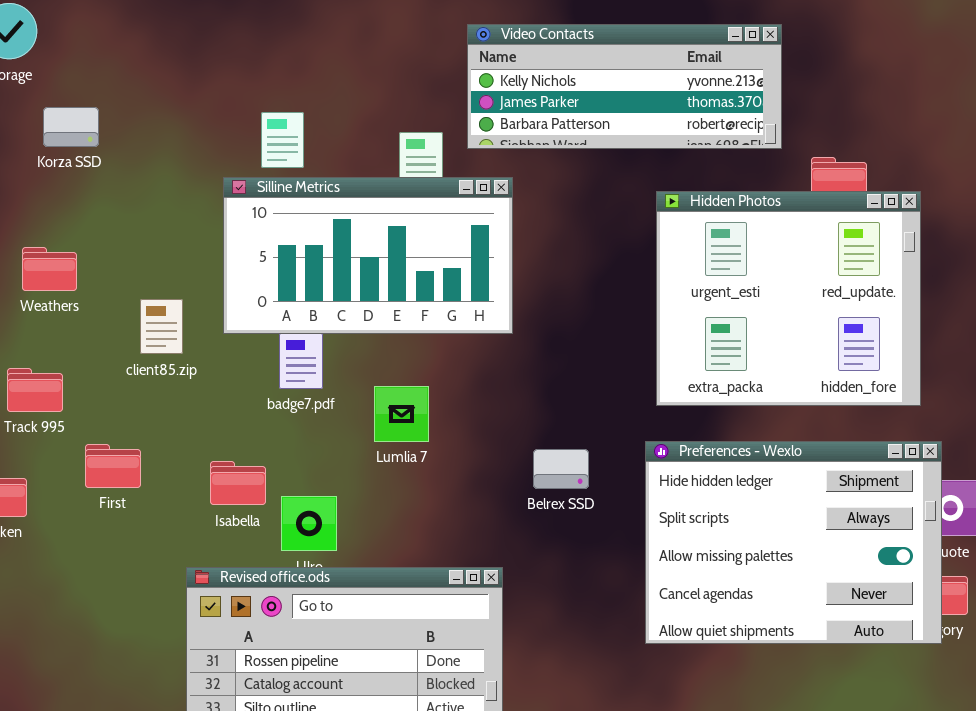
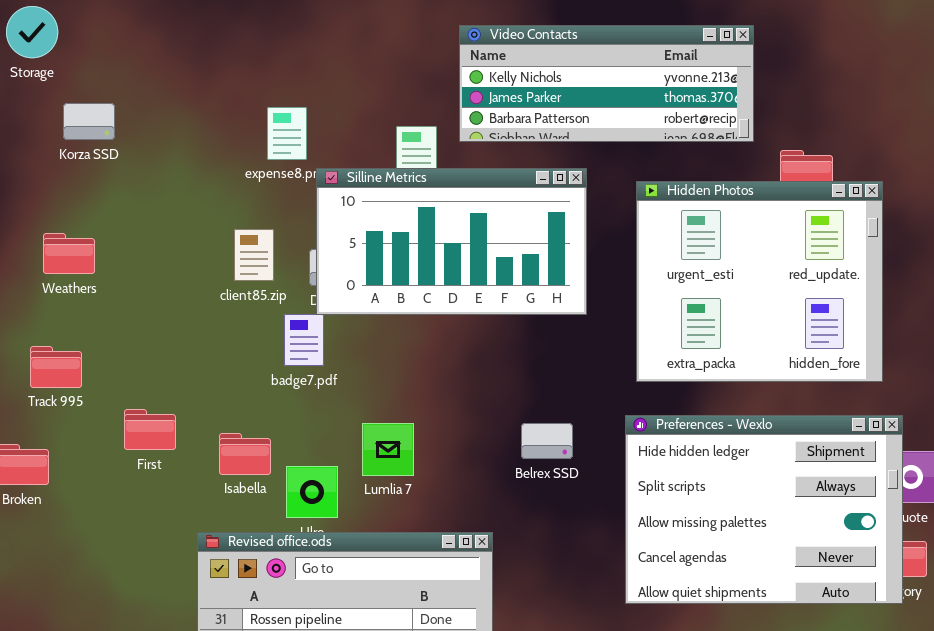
Silline Metrics: [223,177,513,334] -> [316,168,587,315], moved
client85.zip: [140,299,183,354] -> [234,229,274,281], moved
Lumlia 7: [374,386,429,442] -> [362,423,414,476], moved
First: [85,444,141,488] -> [124,409,176,450], moved

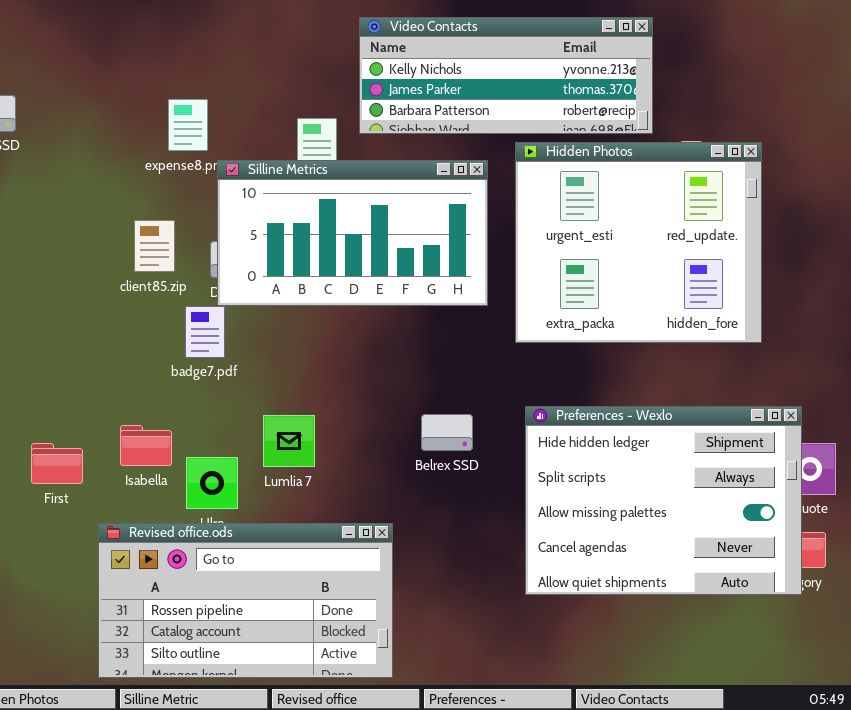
Hidden Photos: [636,181,883,382] -> [515,142,762,343], moved
First: [124,409,176,450] -> [31,443,83,484], moved

